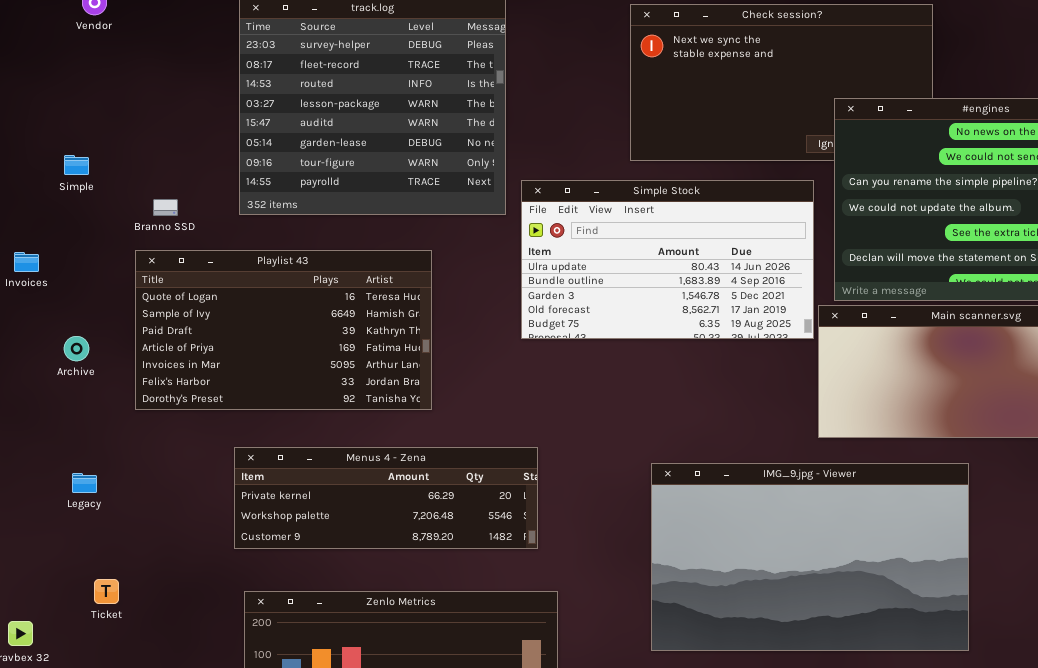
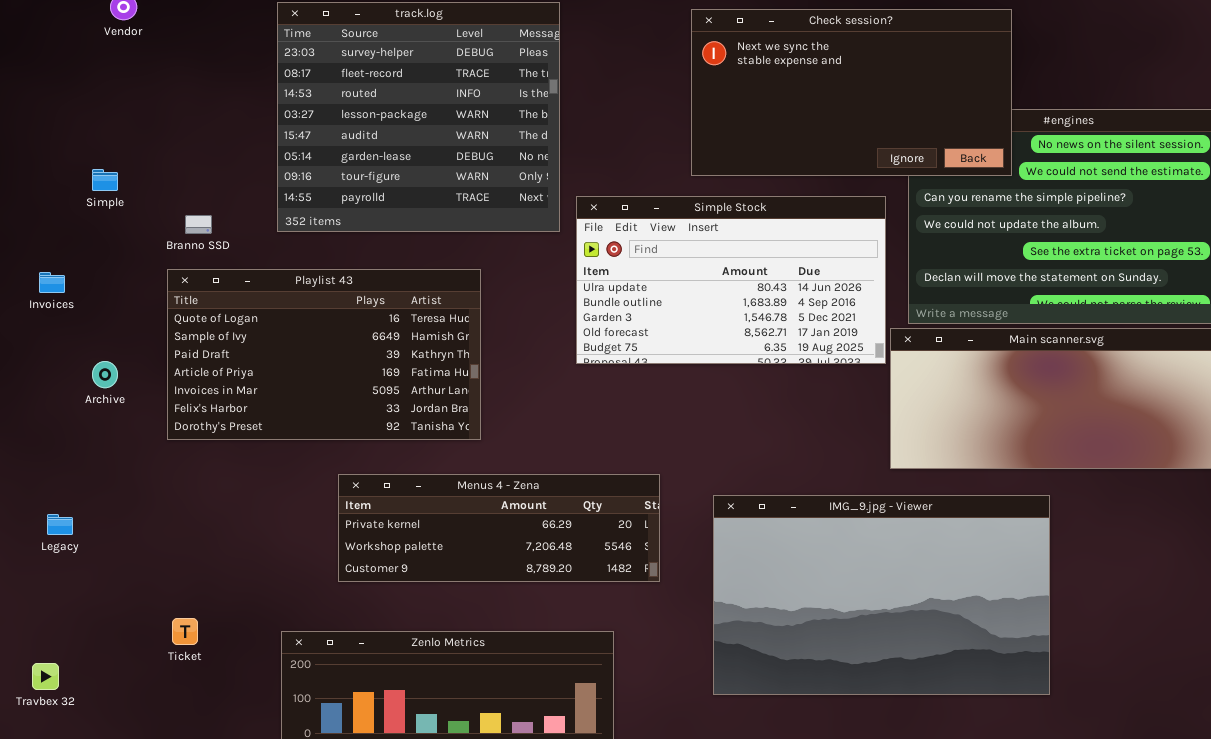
Check session?: [630,4,933,161] -> [691,9,1012,176], raised
Menus 4 - Zena: [234,447,538,549] -> [338,474,660,582], moved
Legacy: [72,473,97,493] -> [47,514,73,535], moved
Ticket: [94,579,119,604] -> [172,618,198,645], moved

